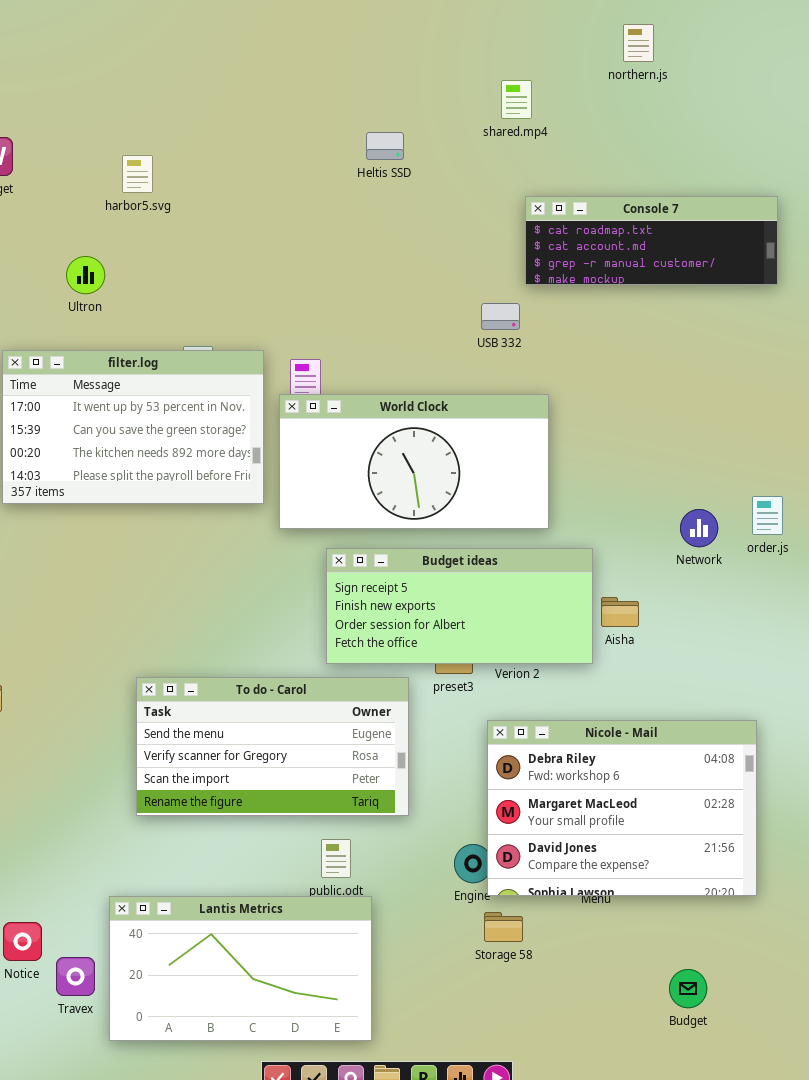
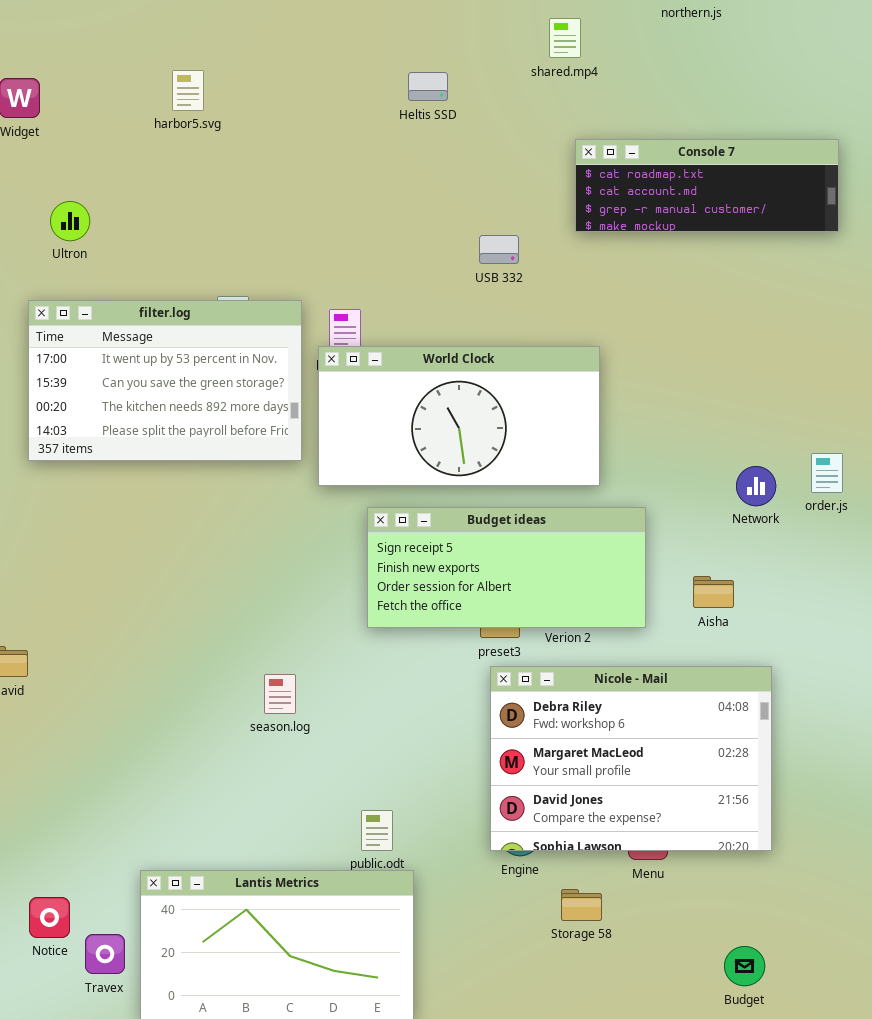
harbor5.svg: [122,155,153,193] -> [172,70,204,111], moved
Ultron: [66,256,105,294] -> [50,201,90,241], moved
USB 332: [481,303,520,330] -> [479,235,519,264], moved
Aisha: [601,597,639,627] -> [693,576,734,608], moved
To do - Carol: [136,677,409,816] -> none, closed
Nicole - Mail: [487,720,757,896] -> [490,666,772,851], moved
Storage 58: [484,912,523,942] -> [561,889,602,921], moved

